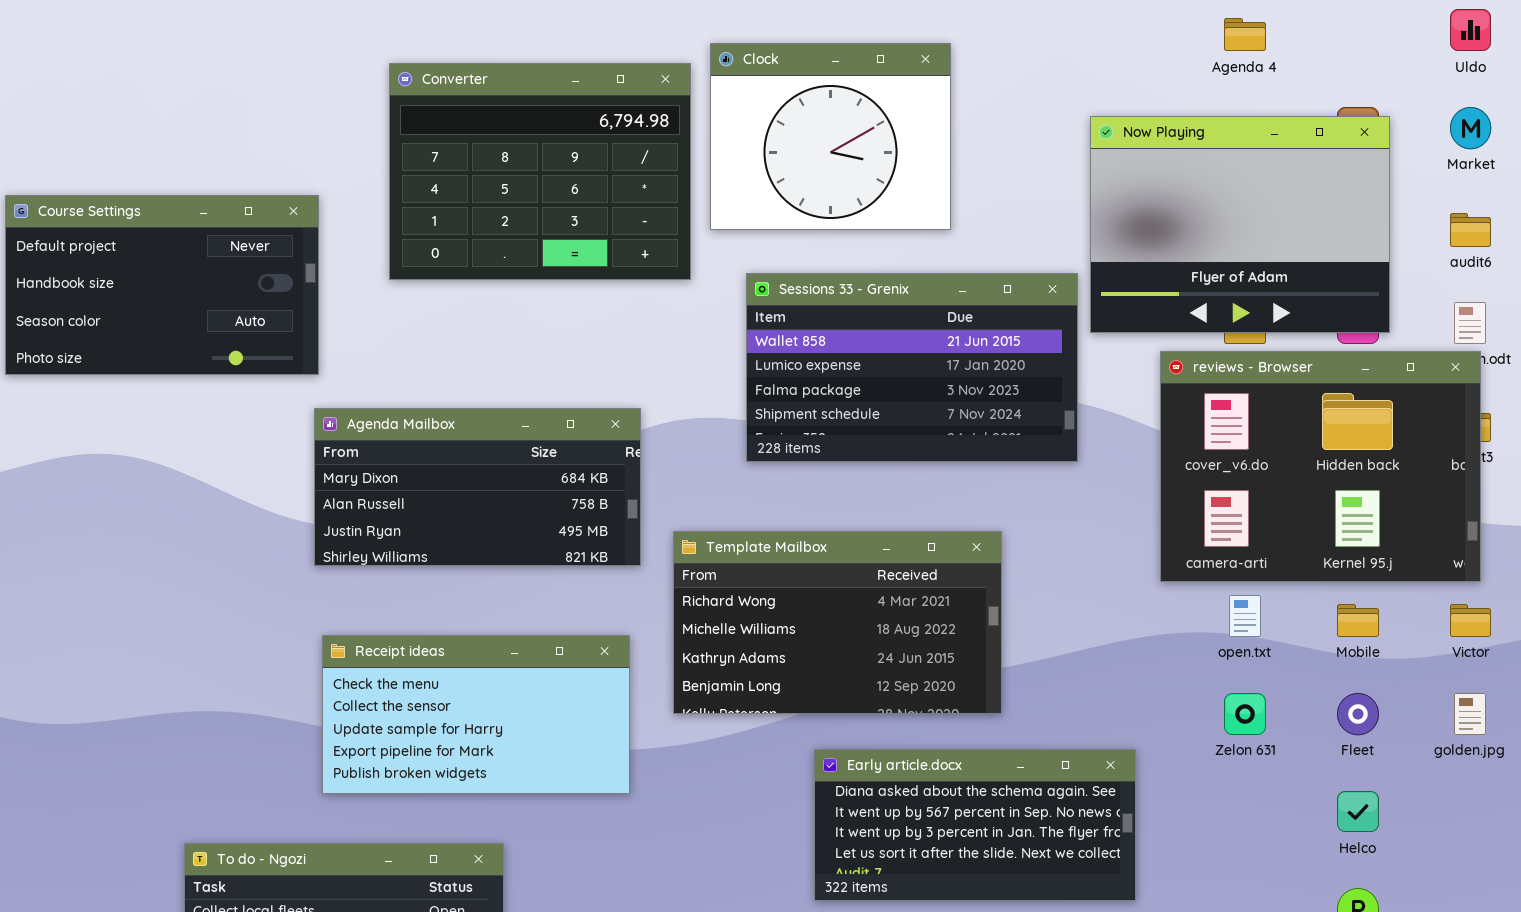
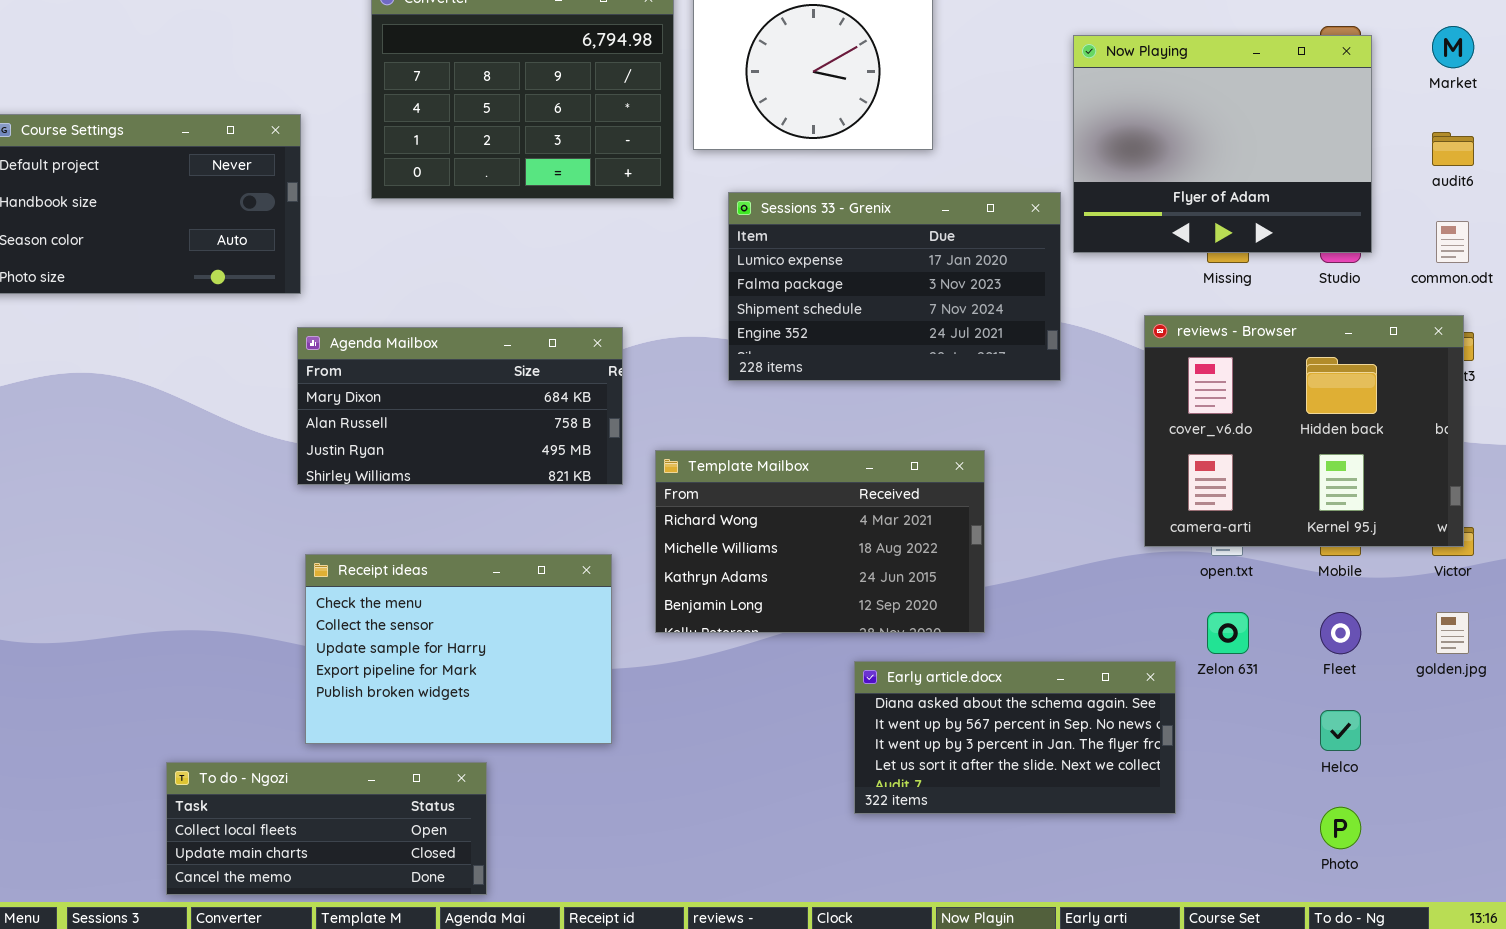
Sessions 33 - Grenix: [746,273,1078,462] -> [728,192,1061,381], scrolled down 1 row
reviews - Browser: [1160,351,1481,582] -> [1144,315,1464,547], moved
Receipt ideas: [322,635,630,794] -> [305,554,612,744], resized
Early article.docx: [814,749,1136,901] -> [854,661,1176,814], moved

